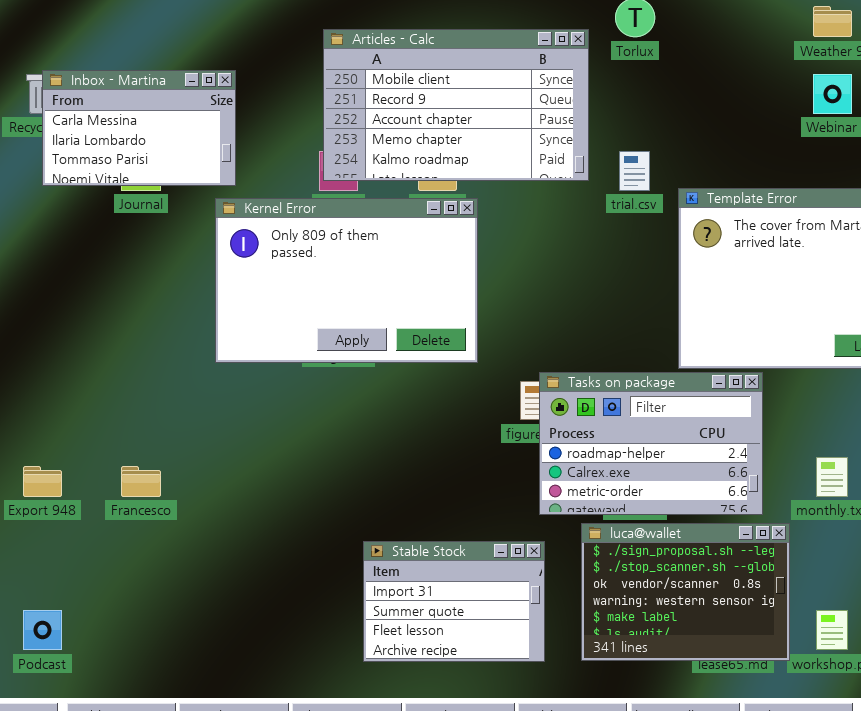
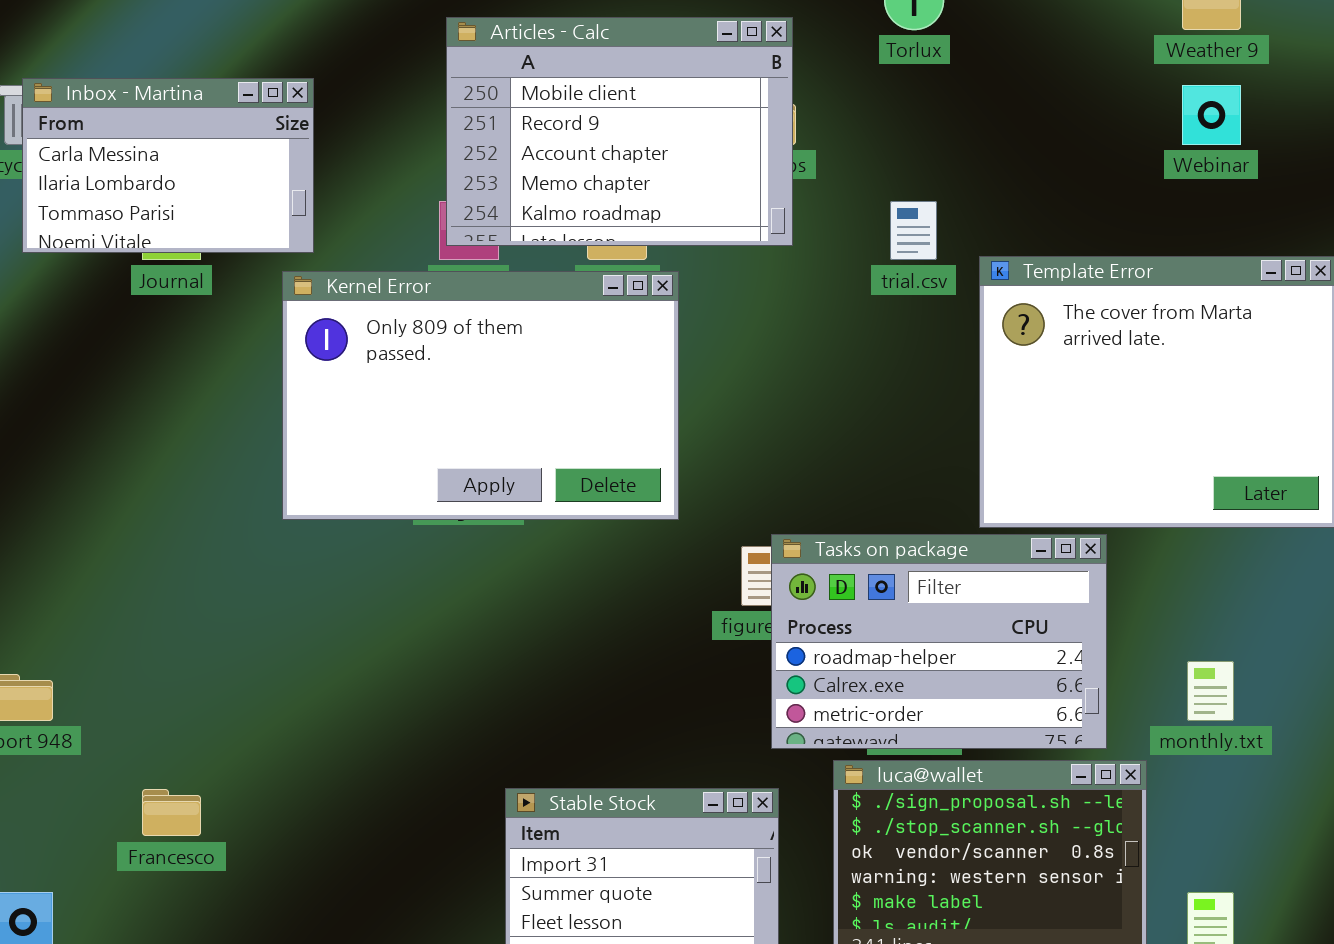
Articles - Calc: [323,29,589,181] -> [446,17,793,246], resized
Francesco: [121,466,161,497] -> [142,789,201,836], moved

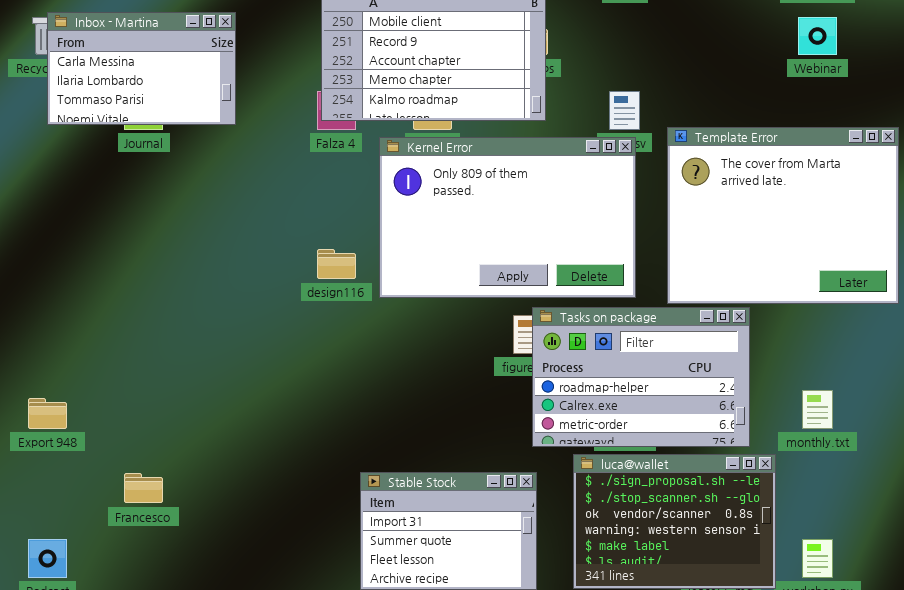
Kernel Error: [282,271,679,520] -> [379,137,636,298], moved

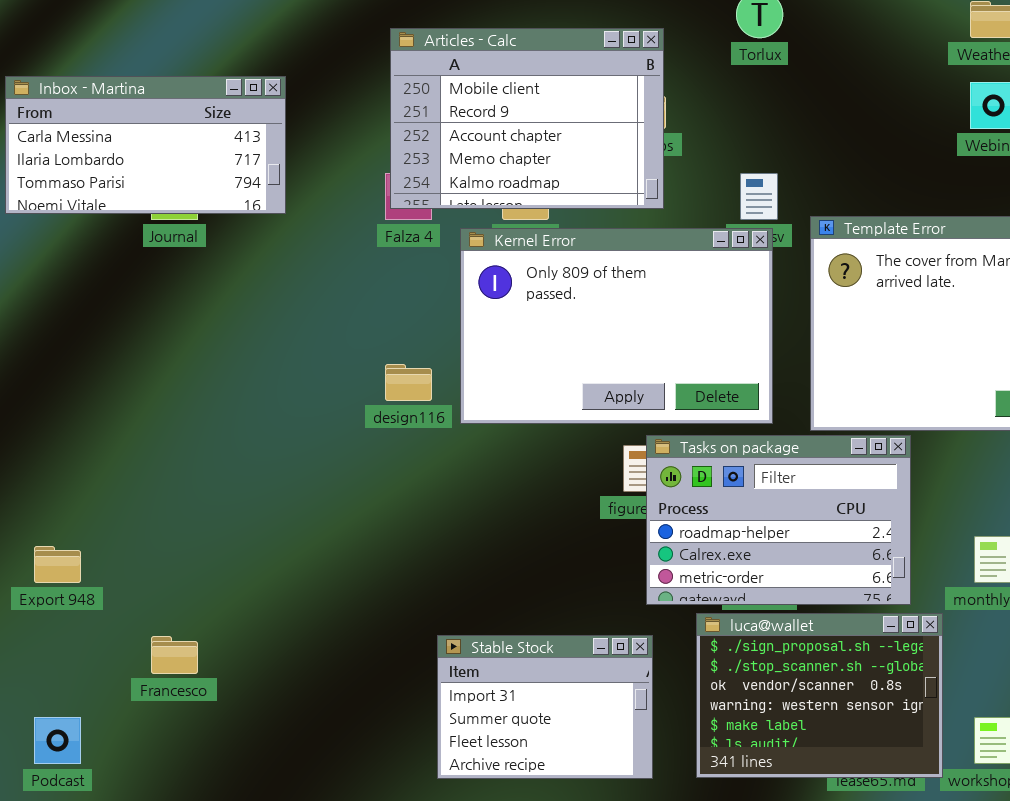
Inbox - Martina: [47,12,236,125] -> [5,76,286,214], resized

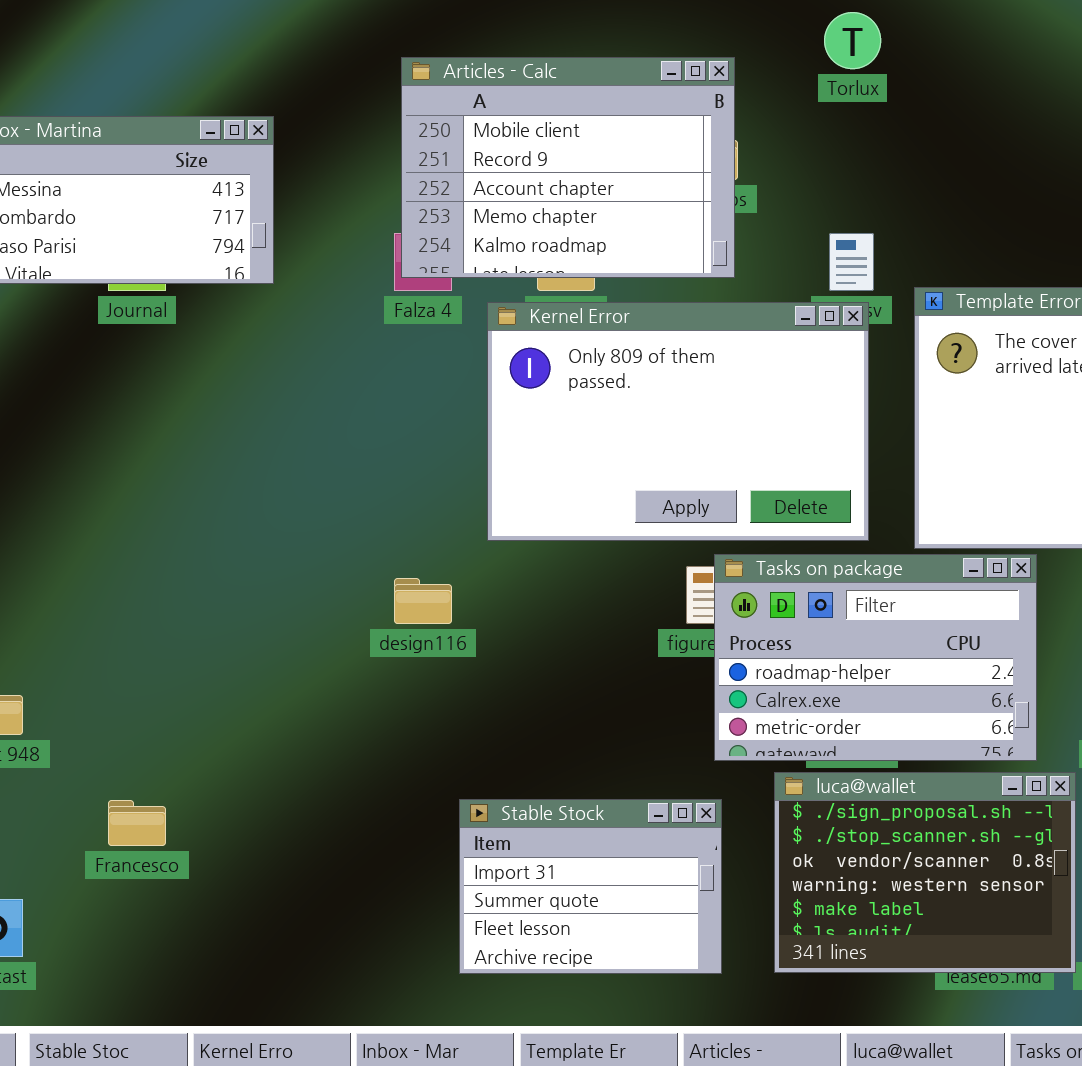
design116: [385,364,432,401] -> [394,578,452,624], moved

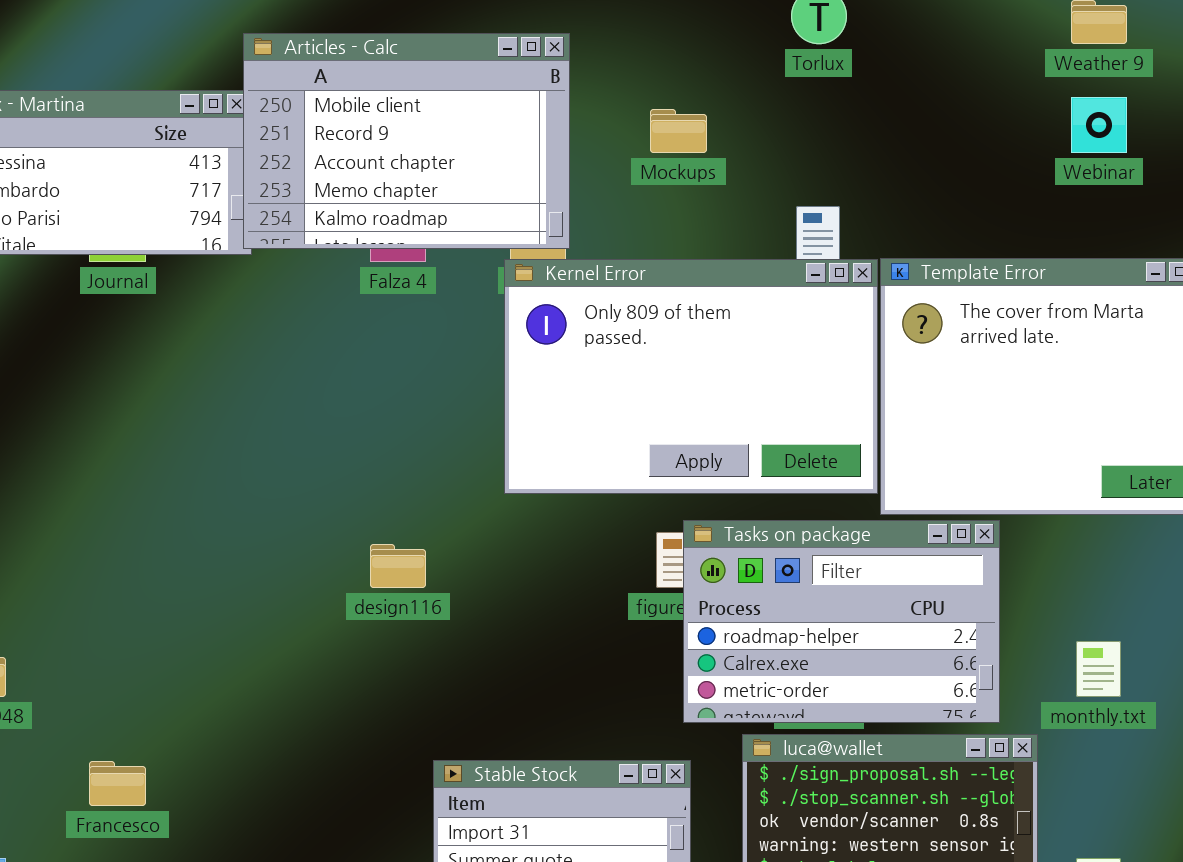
Articles - Calc: [401,57,735,278] -> [243,33,570,249], moved
Kernel Error: [487,302,869,541] -> [504,259,878,494], moved

